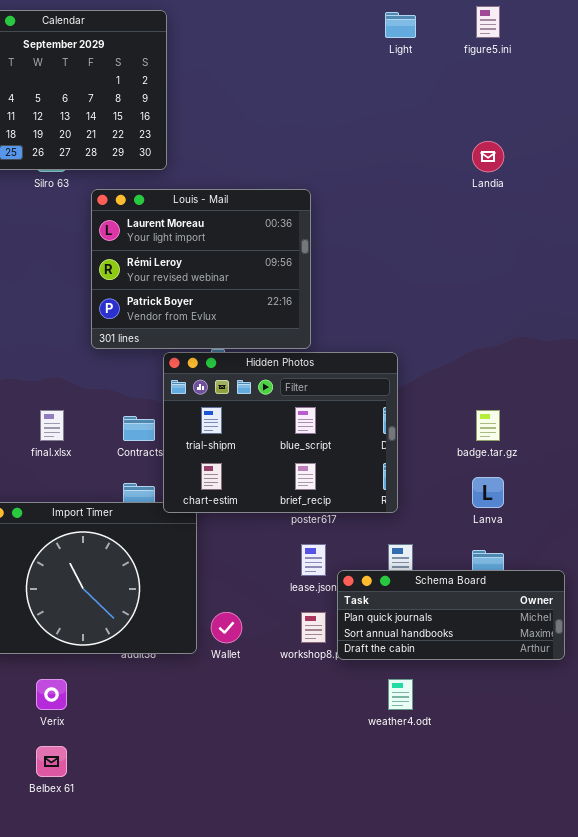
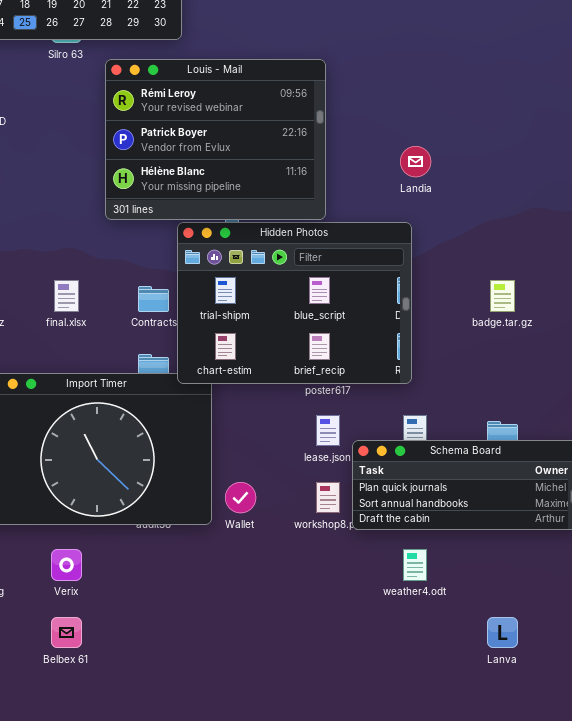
Landia: [472,141,504,172] -> [400,146,431,177], moved
Louis - Mail: [91,189,311,349] -> [105,59,326,220], scrolled down 1 row
Lanva: [472,477,504,508] -> [487,617,518,648], moved

